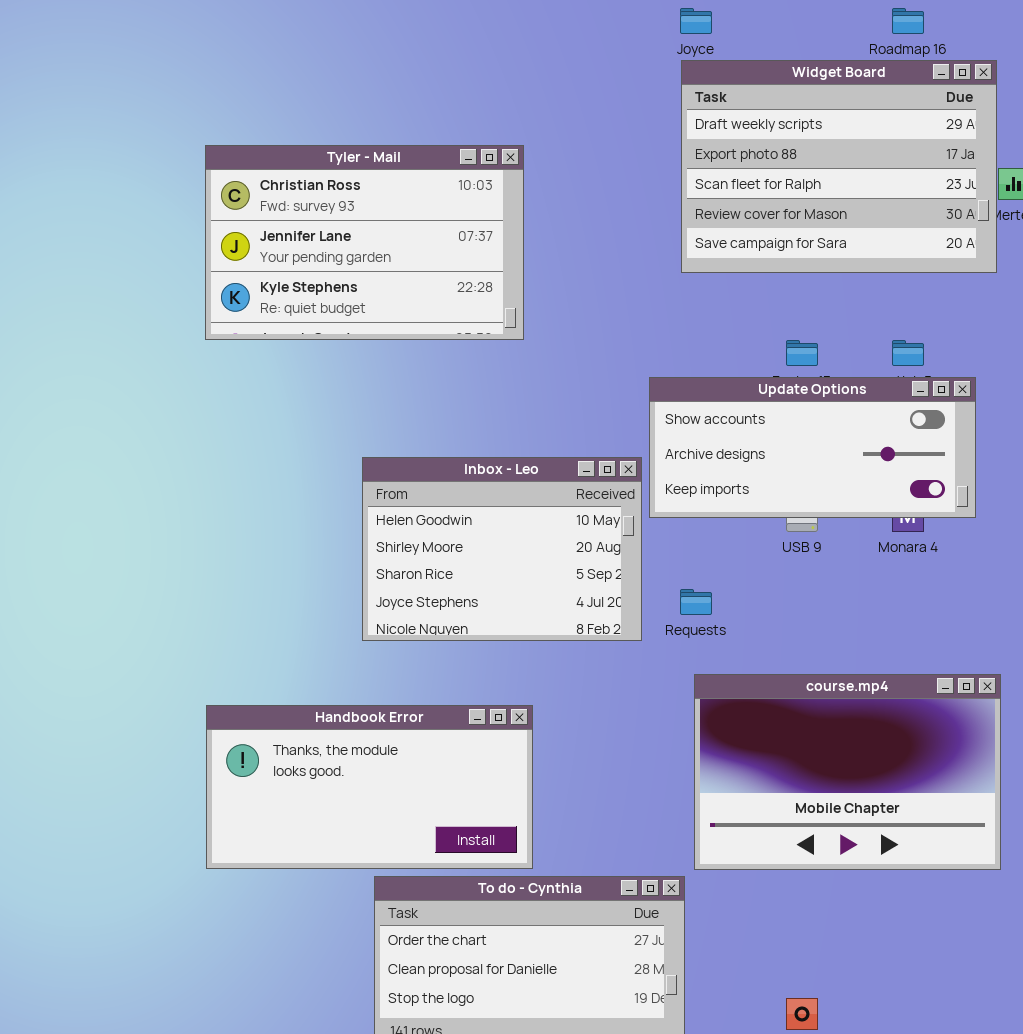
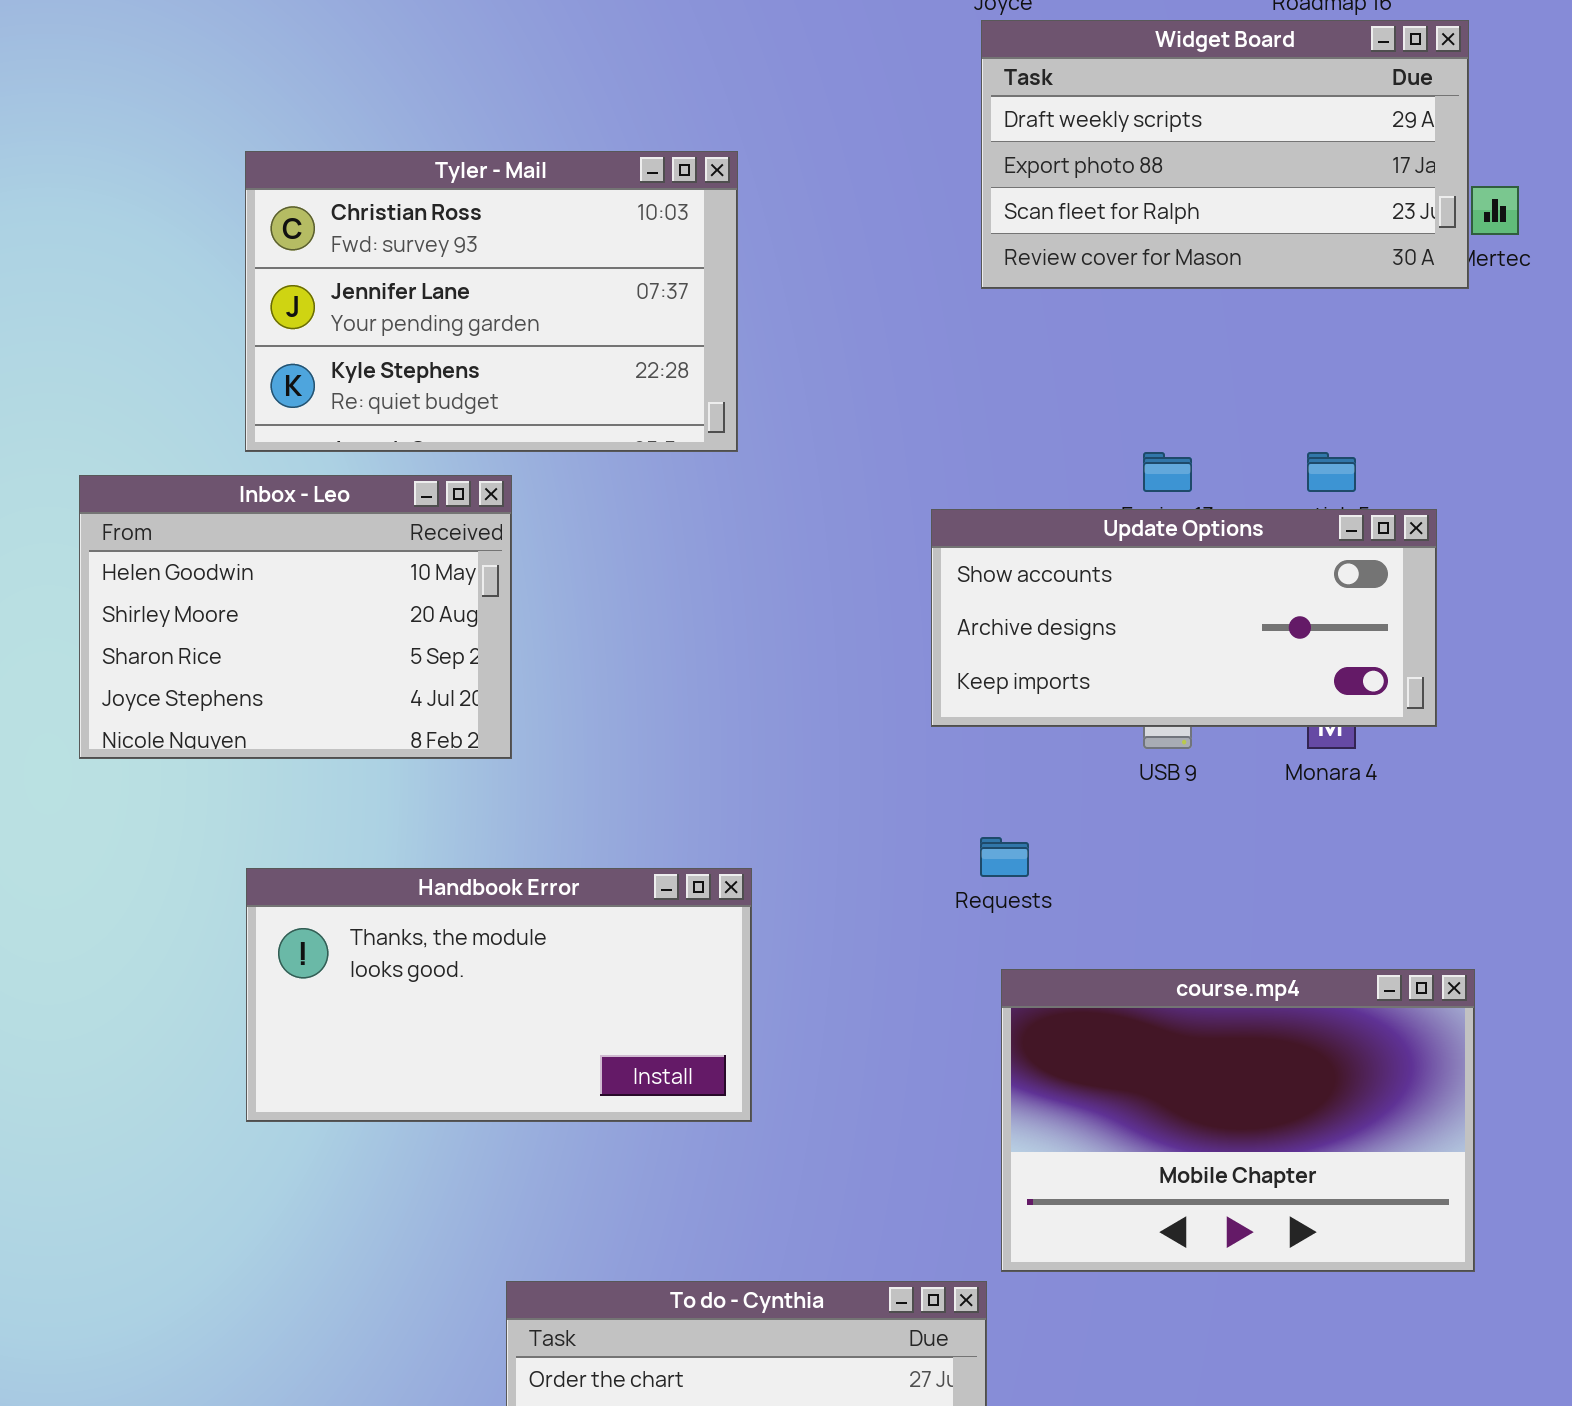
Widget Board: [681,60,997,273] -> [981,20,1469,289], resized
Inbox - Leo: [362,457,642,641] -> [79,475,512,759], moved
Handbook Error: [206,705,533,869] -> [246,868,752,1122], moved

